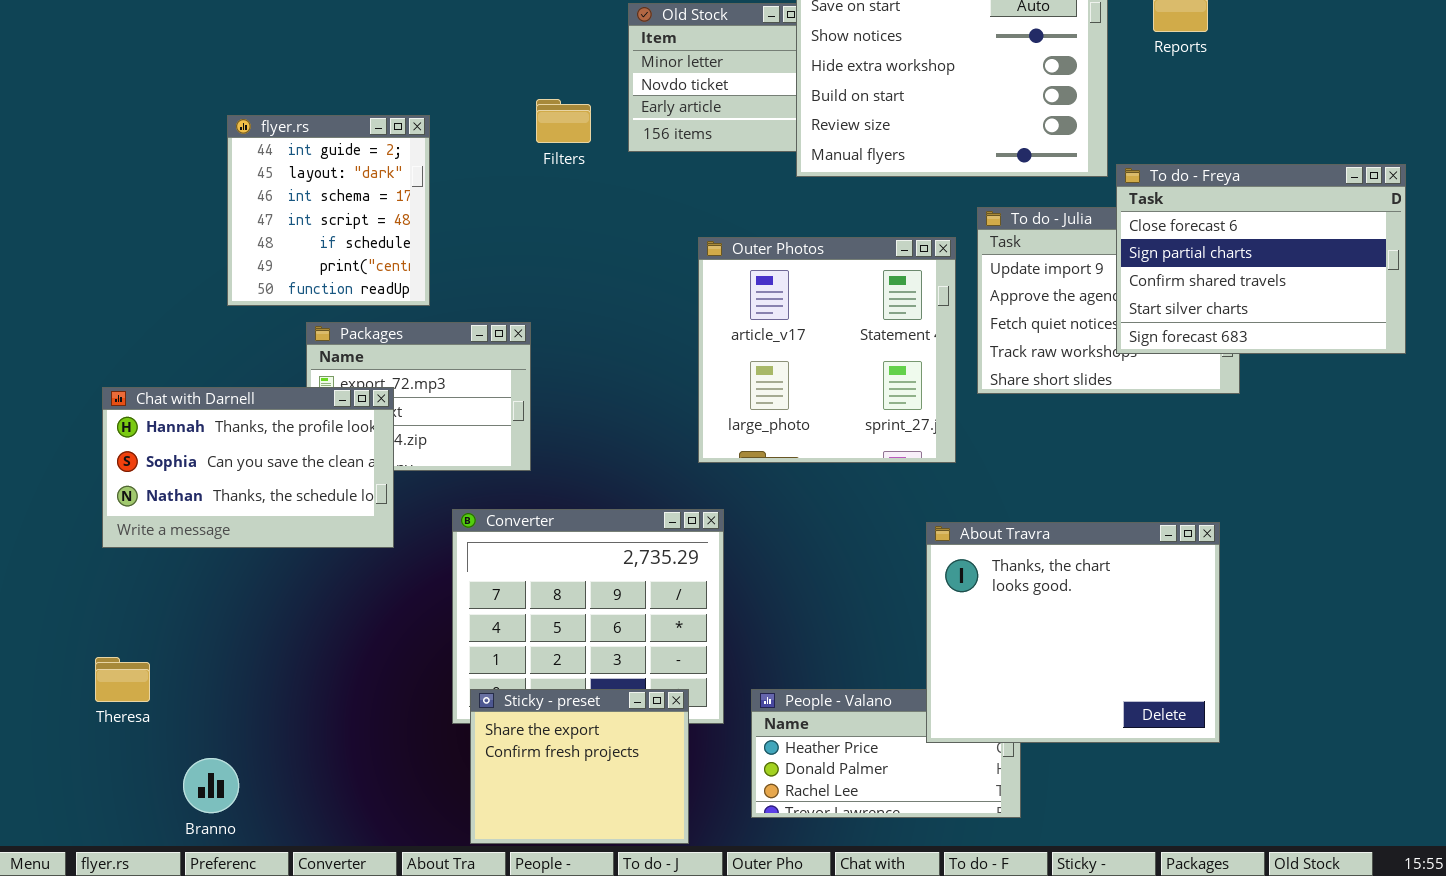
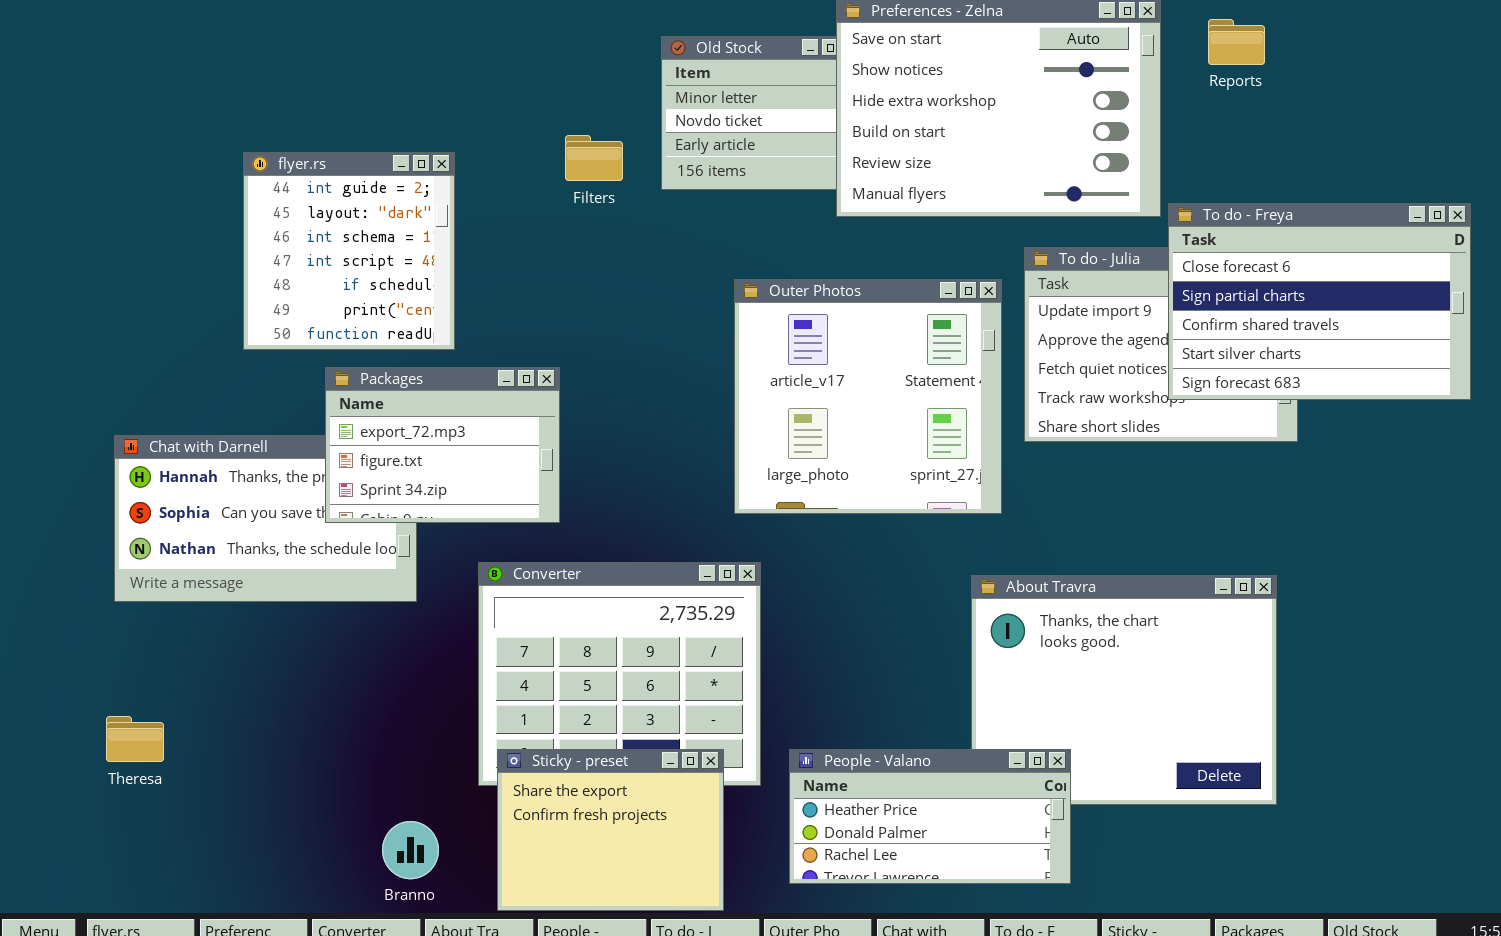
Packages: [306,322,531,471] -> [325,367,560,523], raised
People - Valano: [751,689,1021,818] -> [789,749,1071,884], raised
Branno: [183,758,239,813] -> [382,821,439,879], moved

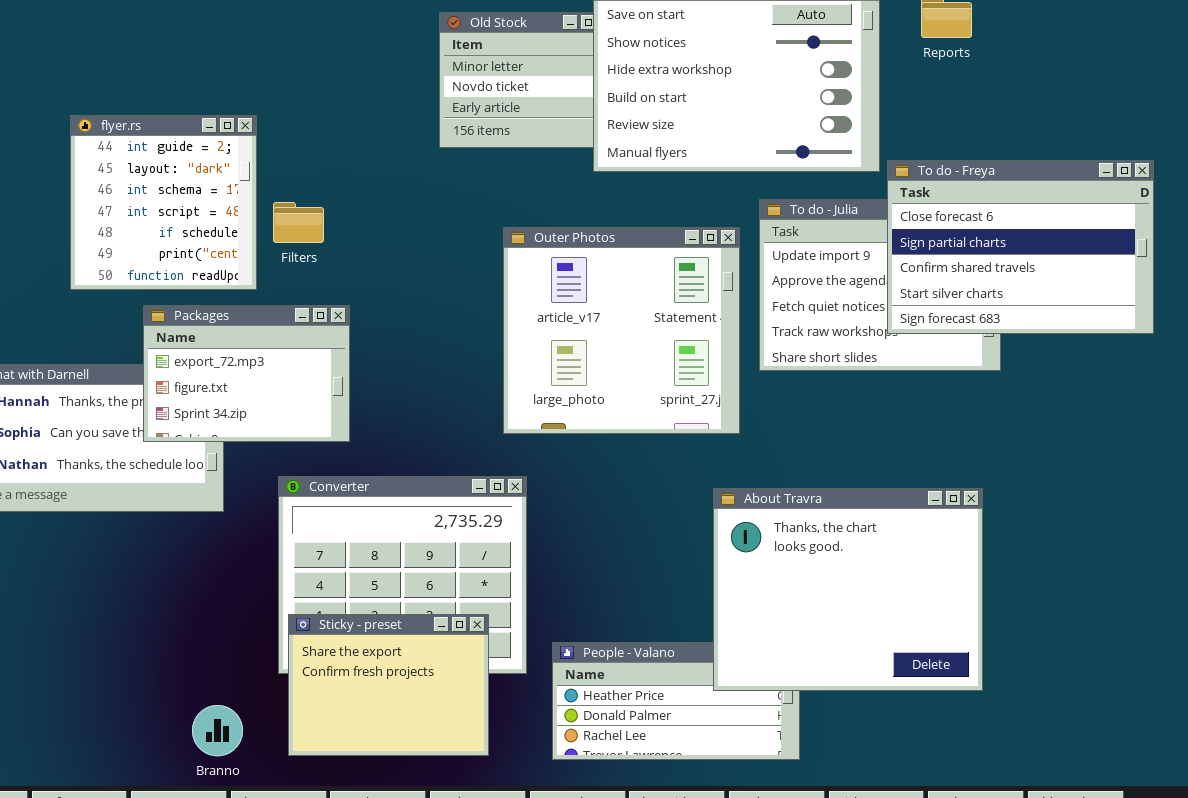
Filters: [565,135,623,181] -> [273,202,324,243], moved
About Travra: [971,575,1277,805] -> [713,488,983,691], raised
Sticky - preset: [497,749,724,911] -> [288,614,489,756], moved

